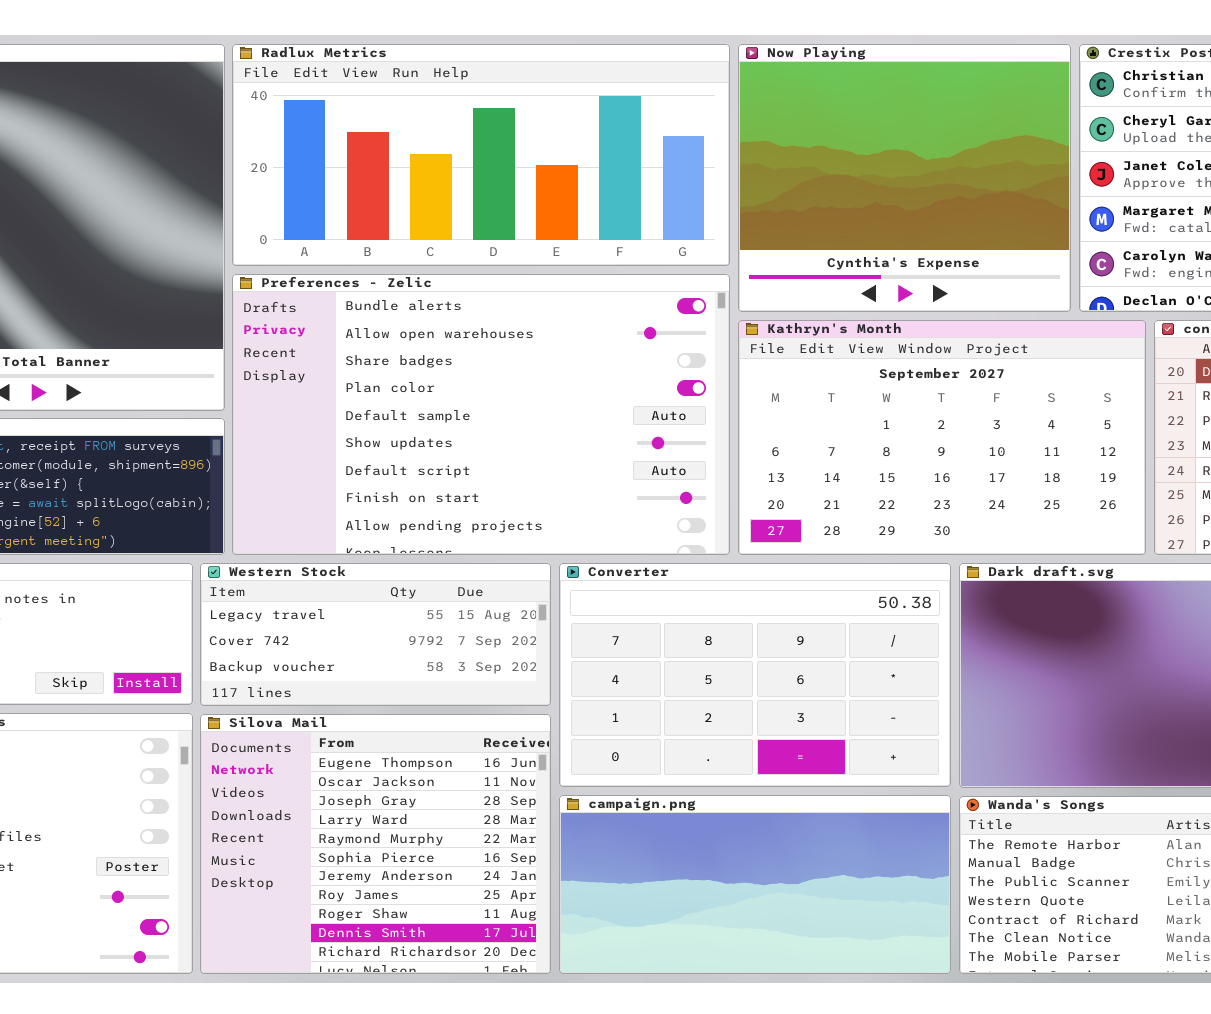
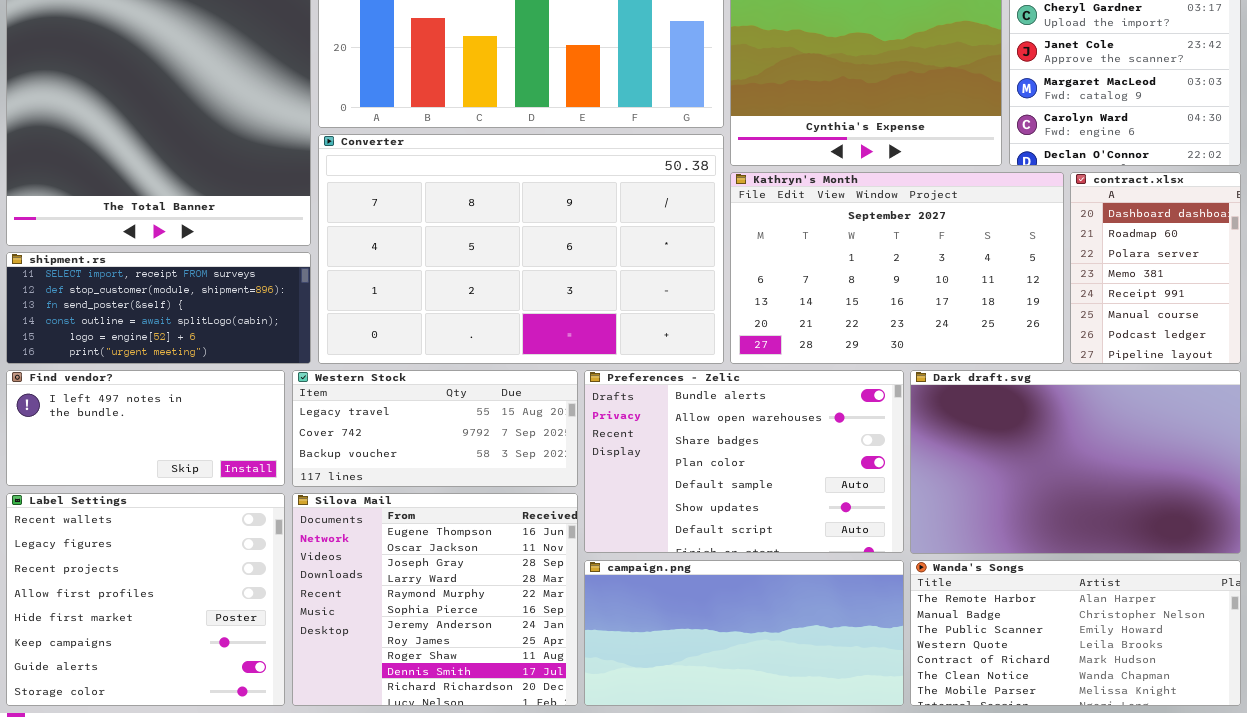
Preferences - Zelic: [232,274,730,555] -> [584,370,904,553], moved, resized
Converter: [559,563,951,787] -> [318,134,724,364], moved, resized

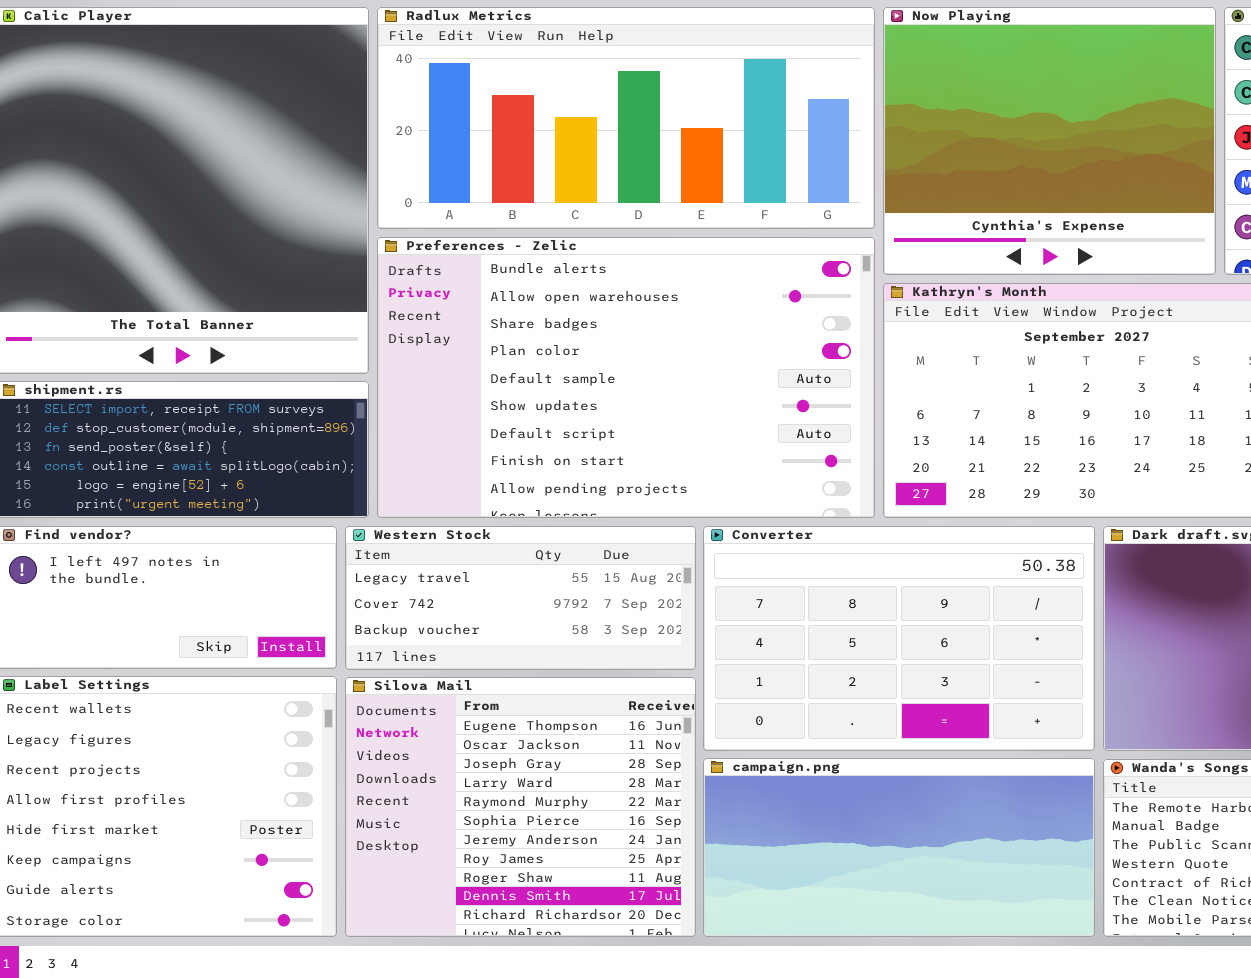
Converter: [318,134,724,364] -> [703,526,1095,751], moved, resized
Preferences - Zelic: [584,370,904,553] -> [377,237,875,518], moved, resized

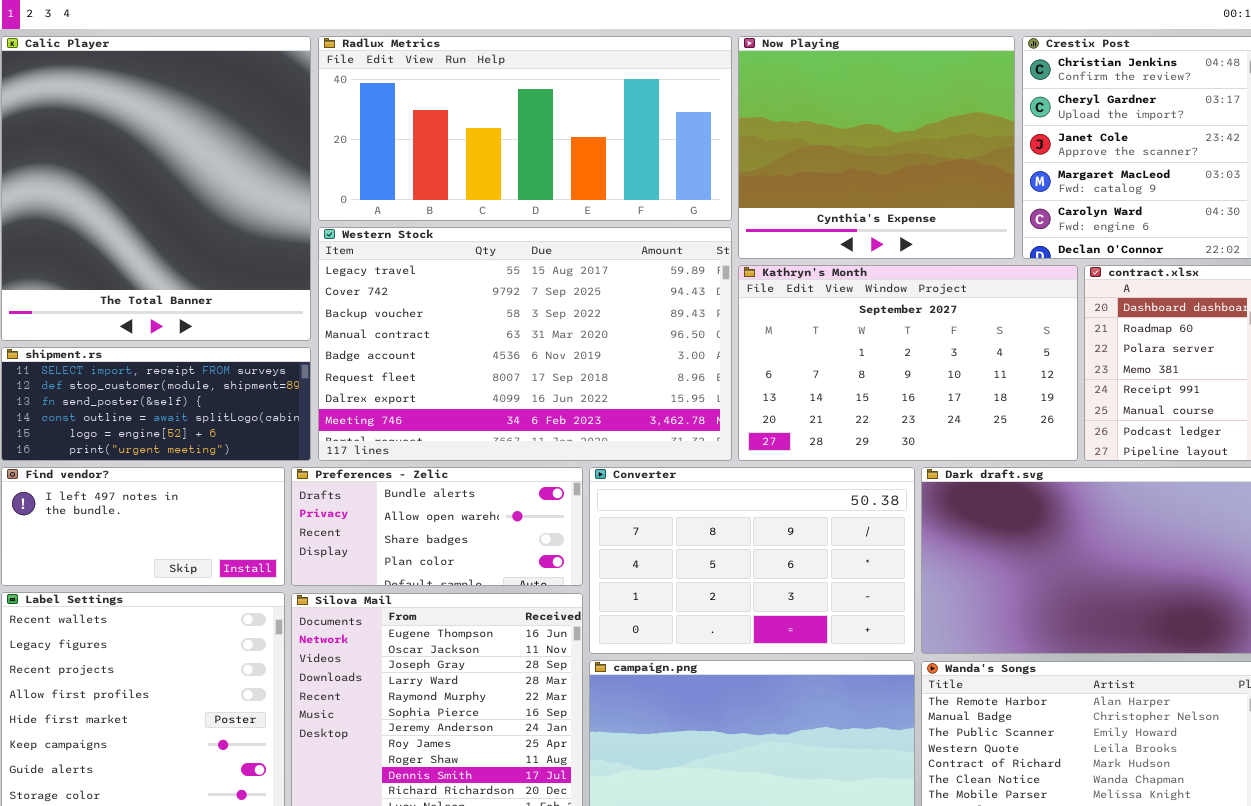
Preferences - Zelic: [377,237,875,518] -> [291,467,583,586], moved, resized
Western Stock: [345,526,696,670] -> [318,227,732,461], moved, resized

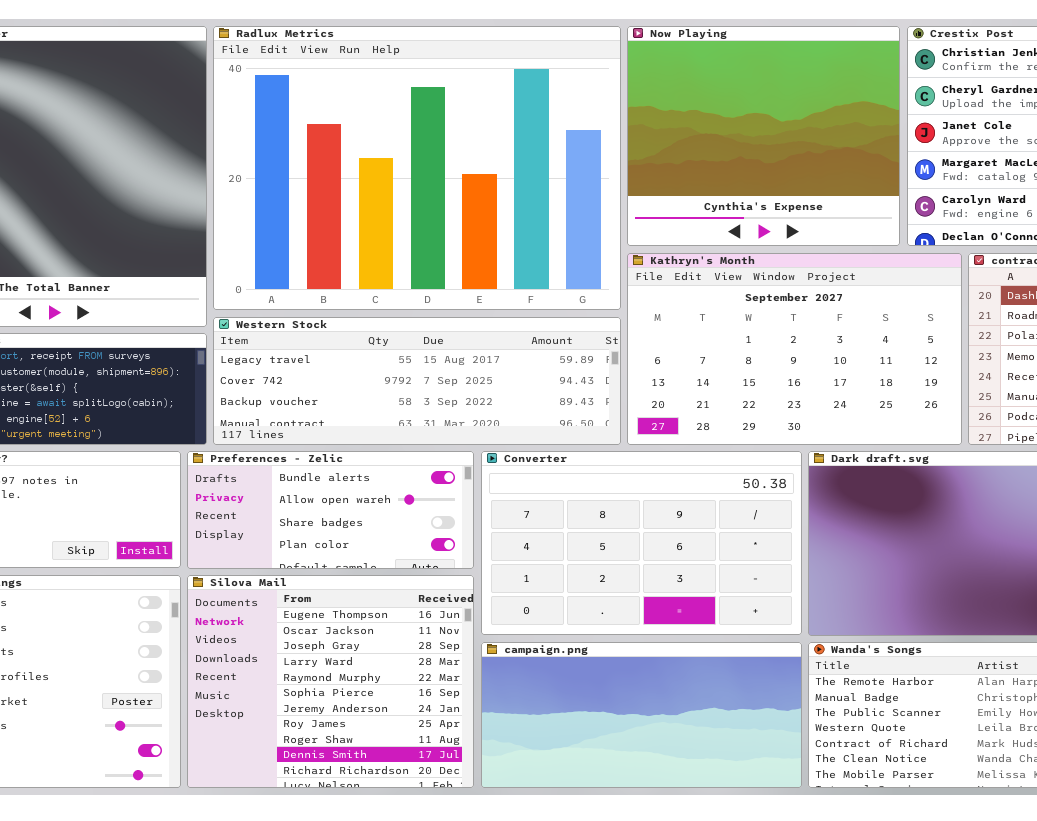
Radlux Metrics: [318,36,732,221] -> [213,26,621,310], resized
Western Stock: [318,227,732,461] -> [213,317,621,445], resized

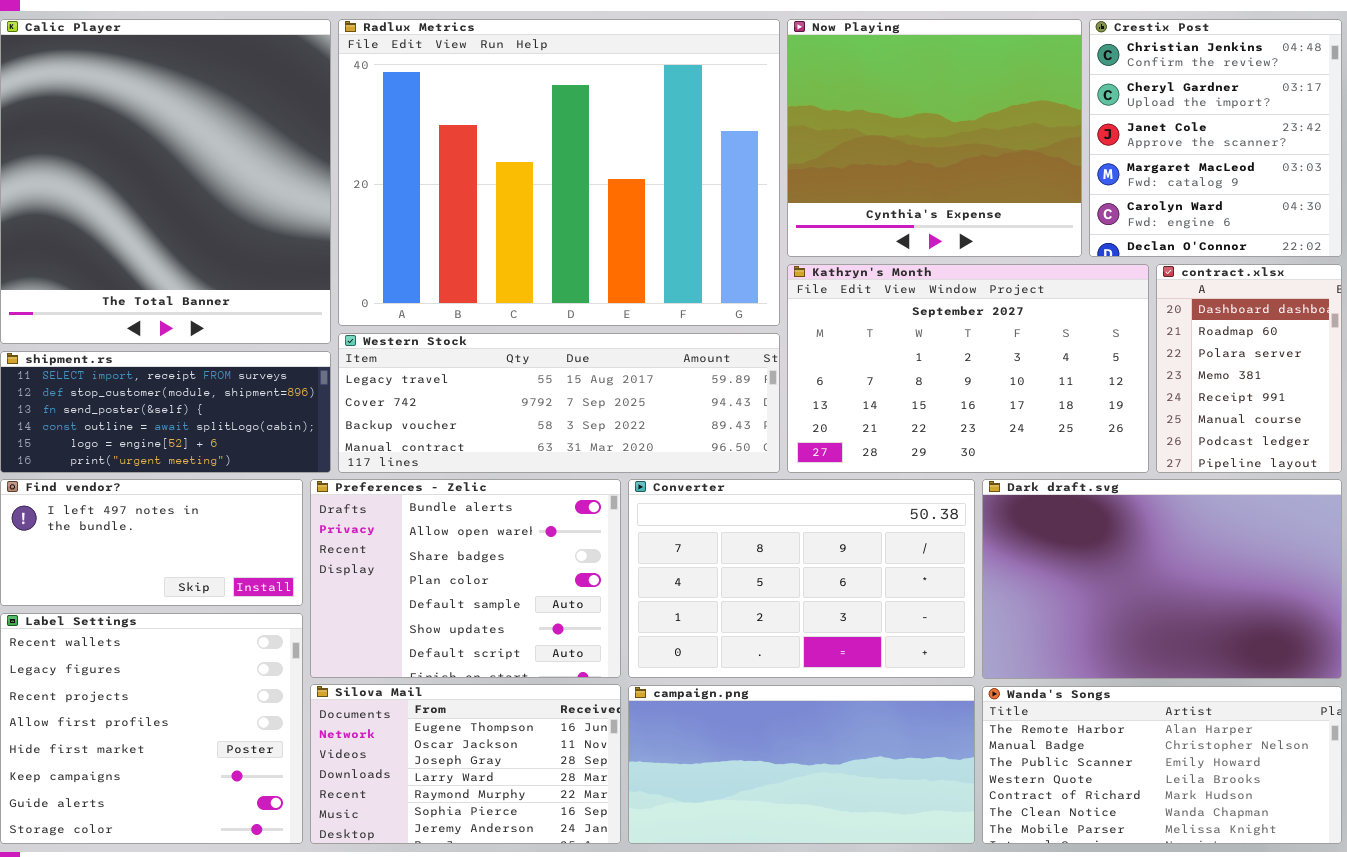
Preferences - Zelic: [187,451,474,569] -> [310,479,621,678], resized
Silova Mail: [187,575,474,788] -> [310,684,621,844], resized

